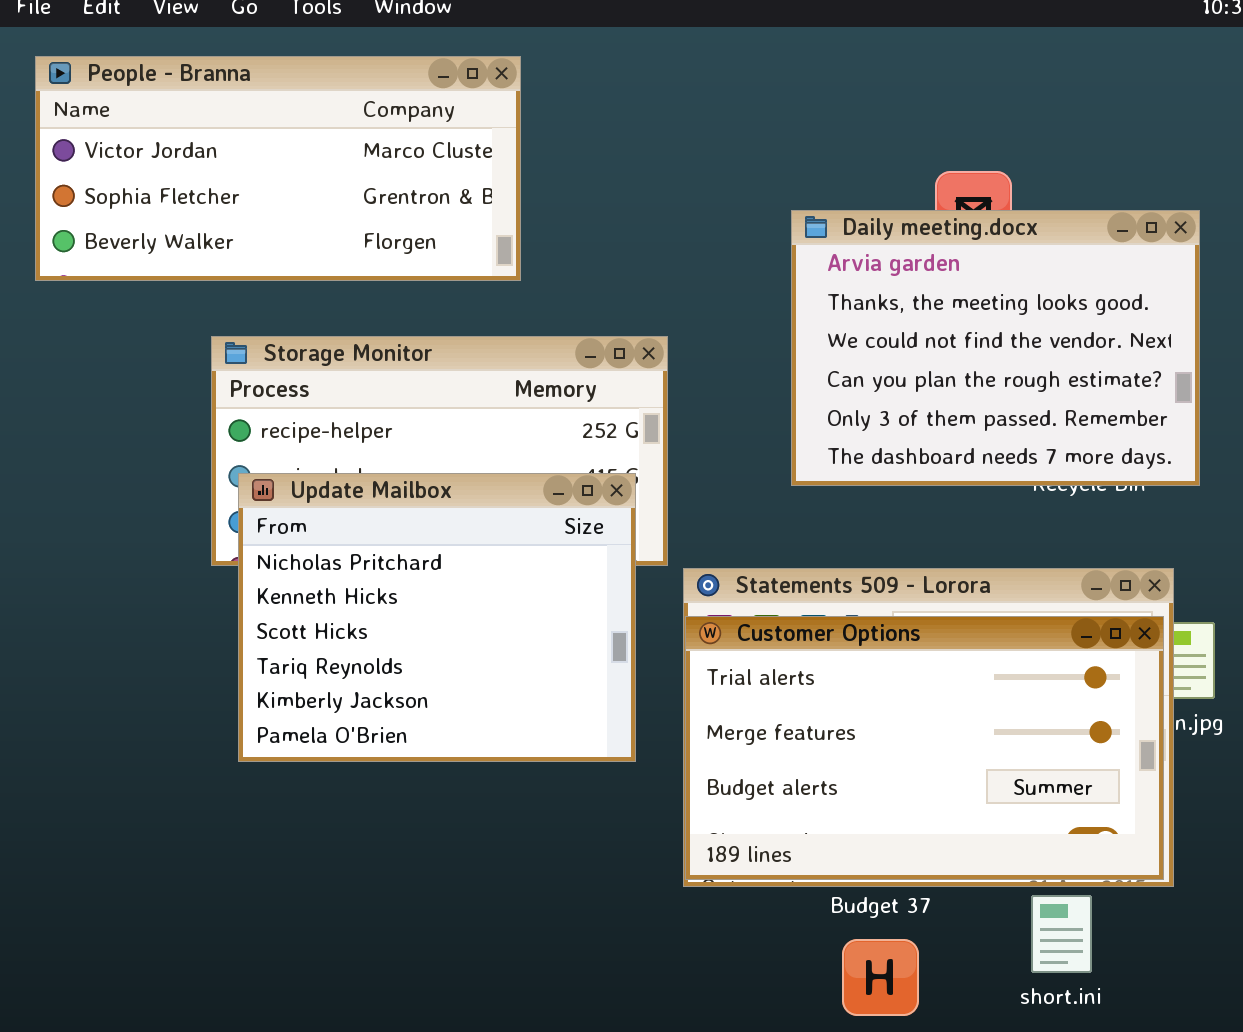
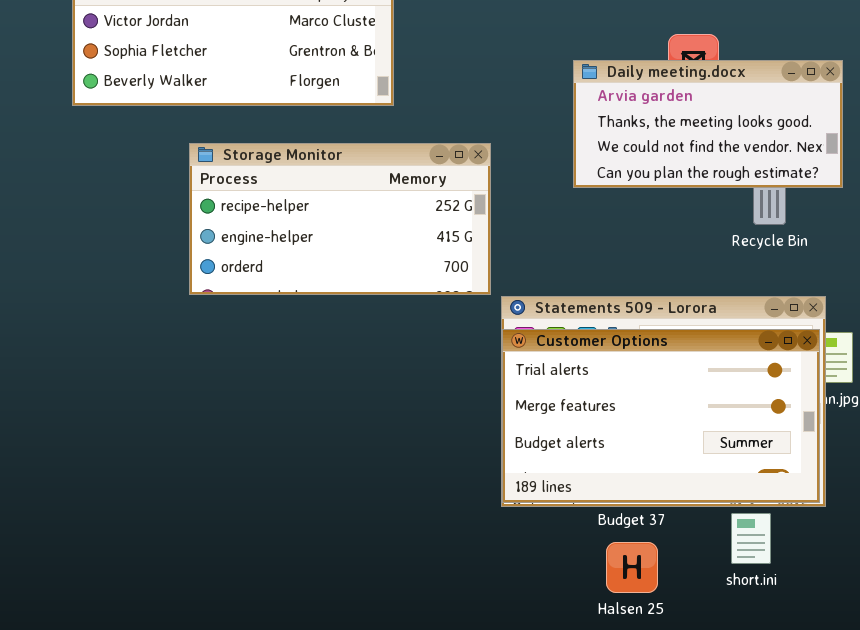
Daily meeting.docx: [791,210,1200,486] -> [573,60,843,188], resized
Update Mailbox: [238,473,636,762] -> none, closed

